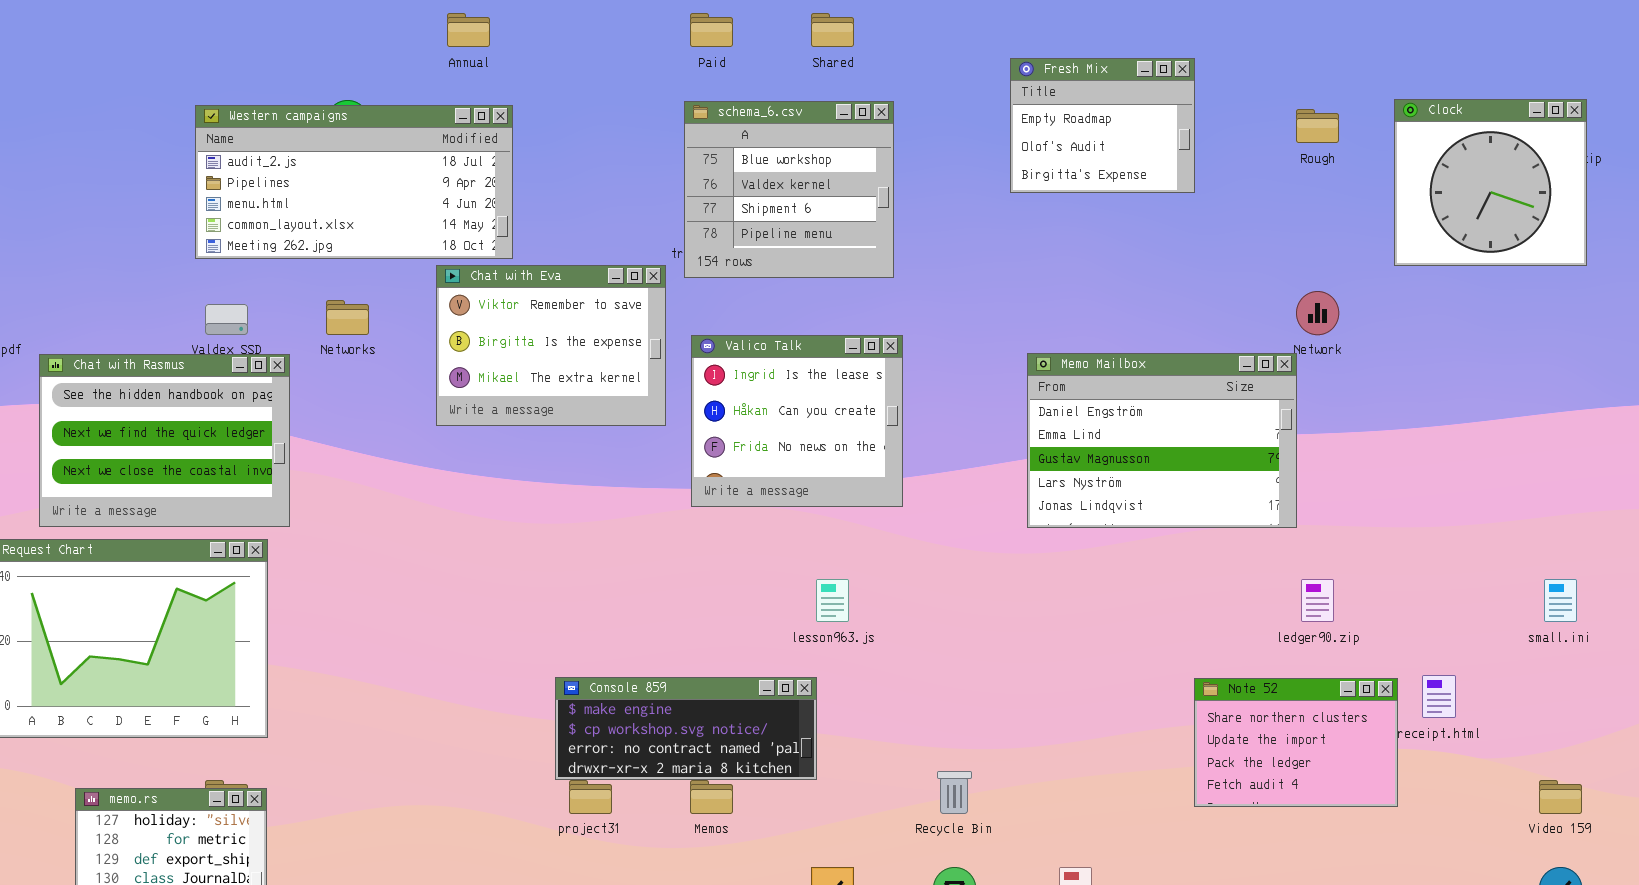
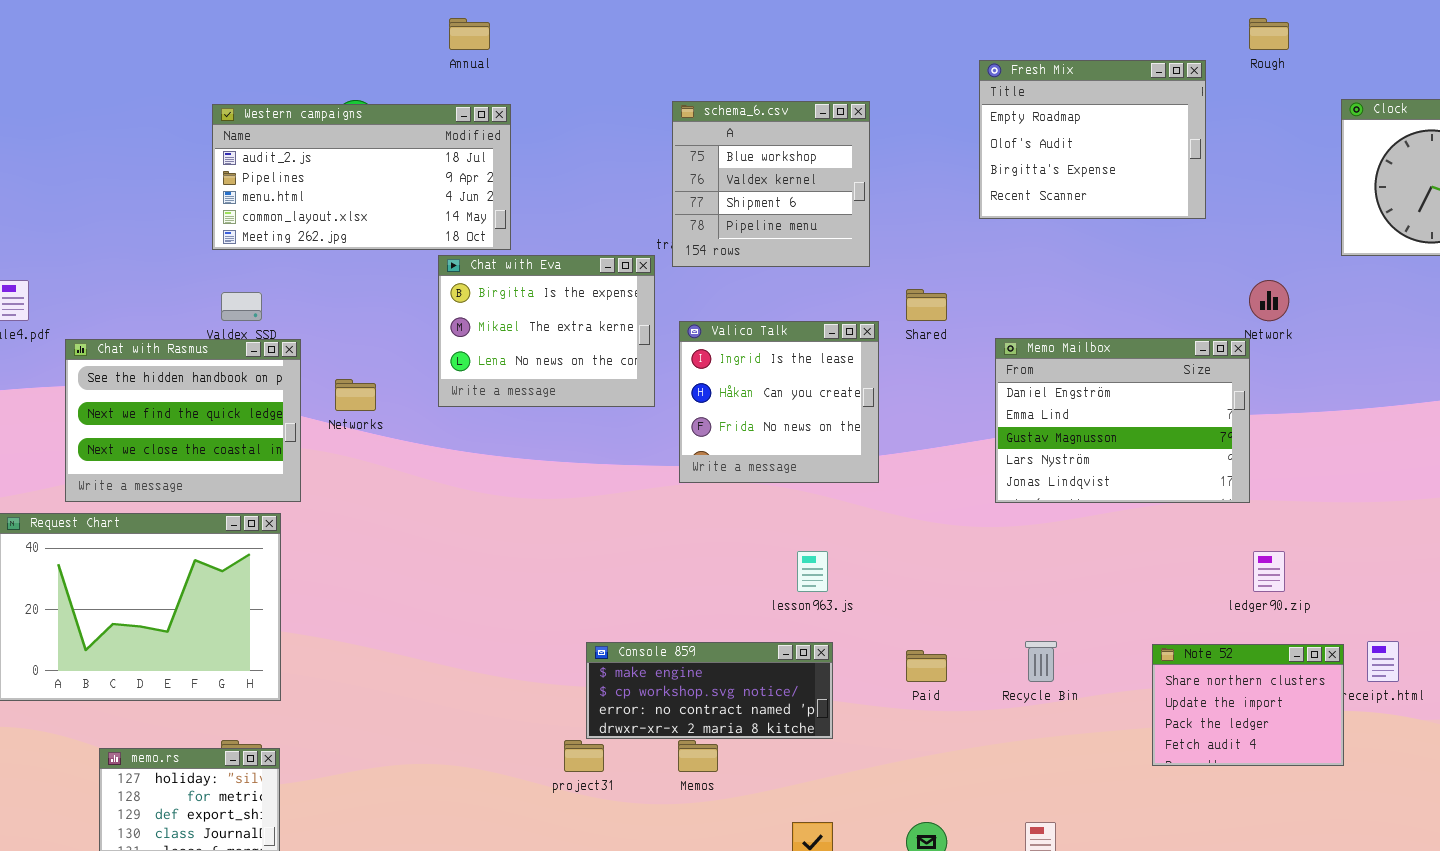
Paid: [690,13,733,47] -> [906,650,947,682], moved
Shared: [811,13,854,47] -> [906,289,947,321], moved
Fresh Mix: [1010,58,1195,193] -> [979,60,1206,219], resized
Rough: [1296,109,1339,143] -> [1249,18,1289,50], moved
Chat with Eva: [436,265,666,426] -> [438,255,655,407], scrolled down 1 row
Networks: [326,300,369,335] -> [335,379,376,411], moved
Console 859: [555,677,817,780] -> [586,642,833,739], moved
Recycle Bin: [937,771,972,814] -> [1025,641,1057,682], moved

